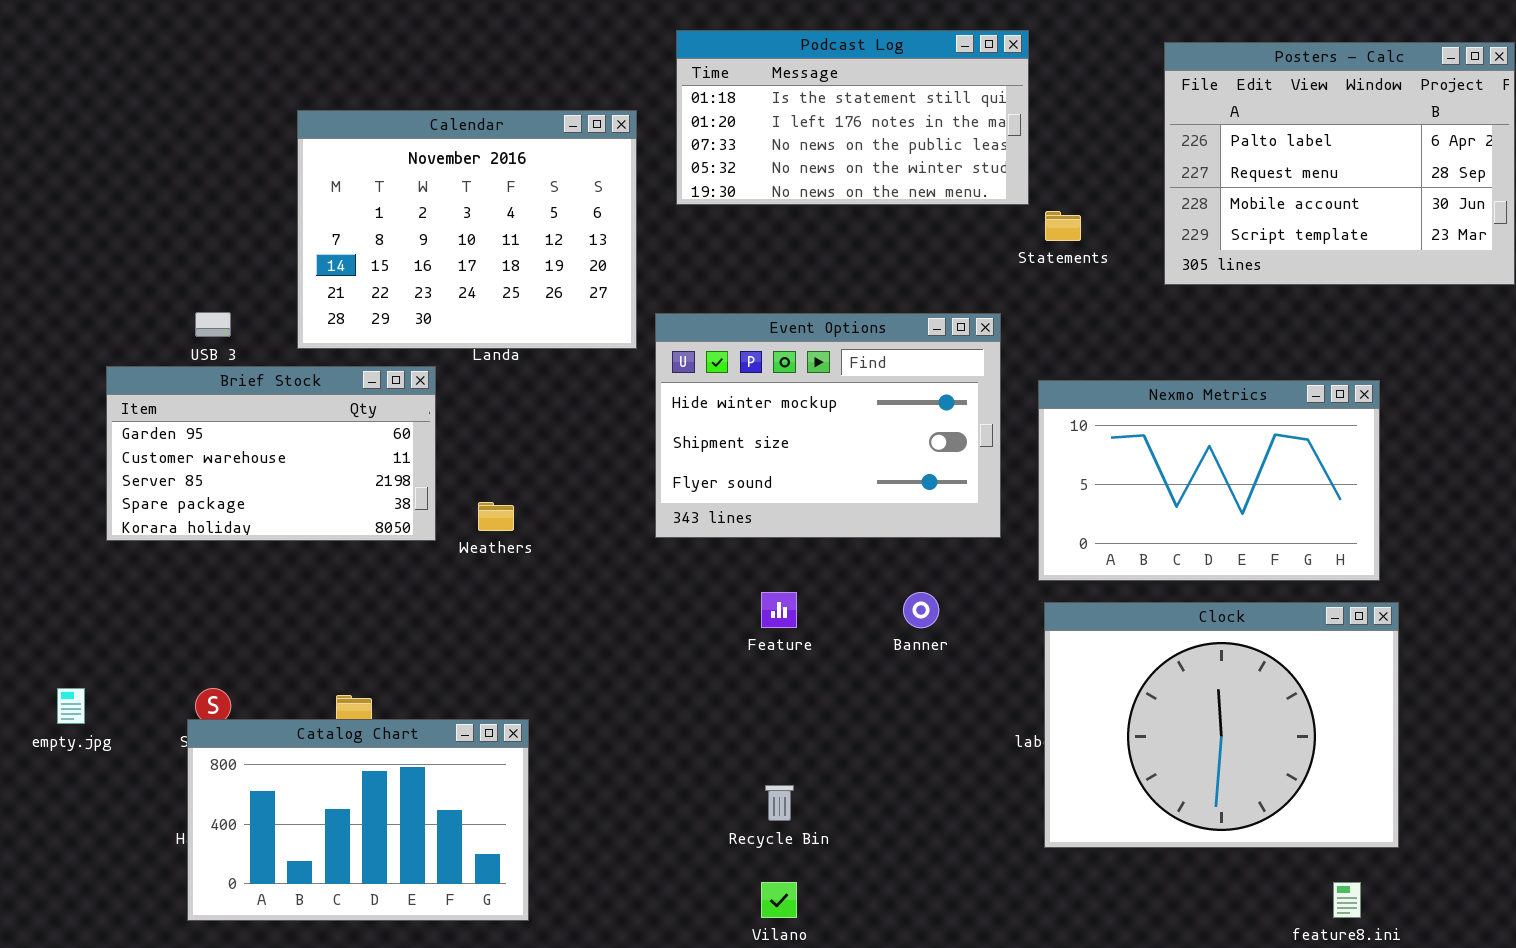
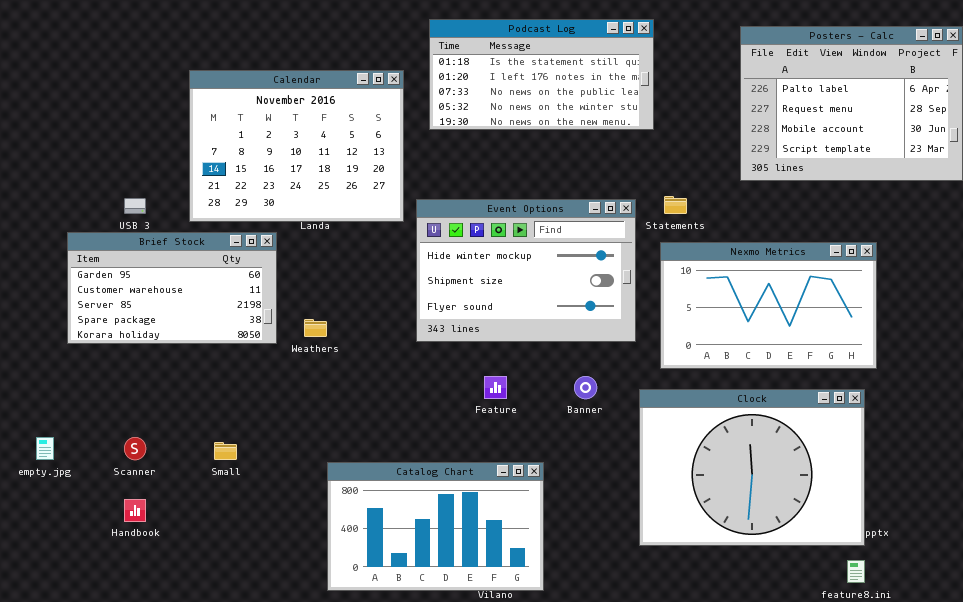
Statements: [1045,211,1081,241] -> [664,196,687,214], moved
Clock: [1044,602,1399,848] -> [639,389,865,546], moved
Catalog Chart: [187,719,529,921] -> [327,462,544,591], moved

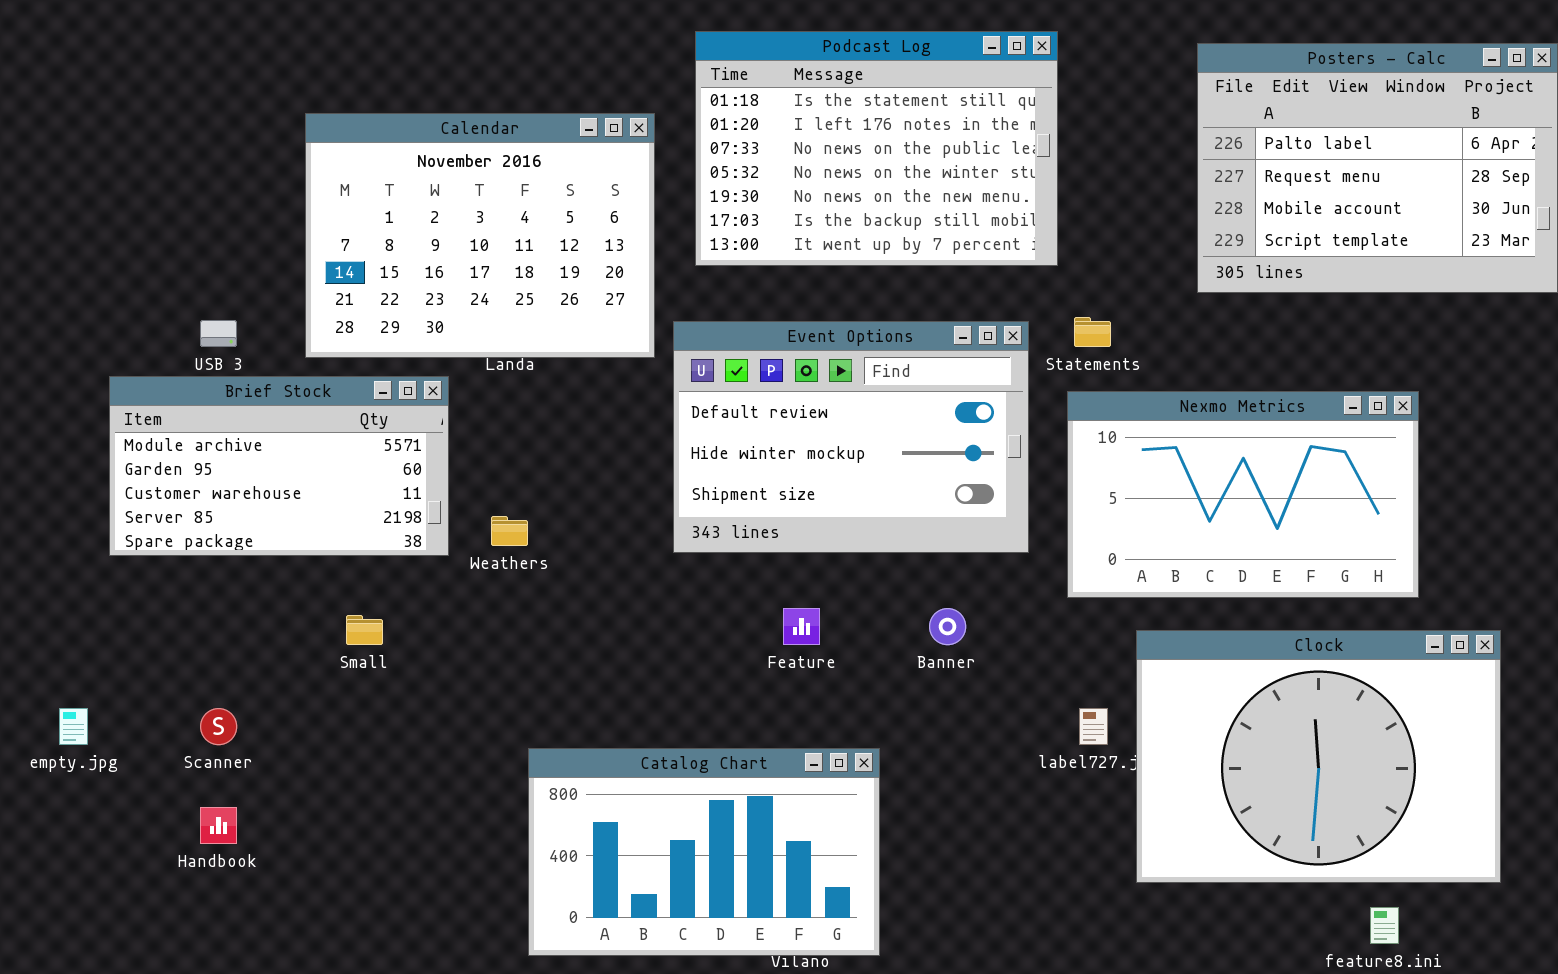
Podcast Log: [429,19,654,130] -> [695,31,1058,266], resized
Event Options: [416,199,636,342] -> [673,321,1029,553], scrolled up 1 row
Brief Stock: [67,232,277,344] -> [109,376,449,556], scrolled up 1 row
Clock: [639,389,865,546] -> [1136,630,1501,883], moved
Small: [214,442,237,460] -> [346,615,383,645], moved

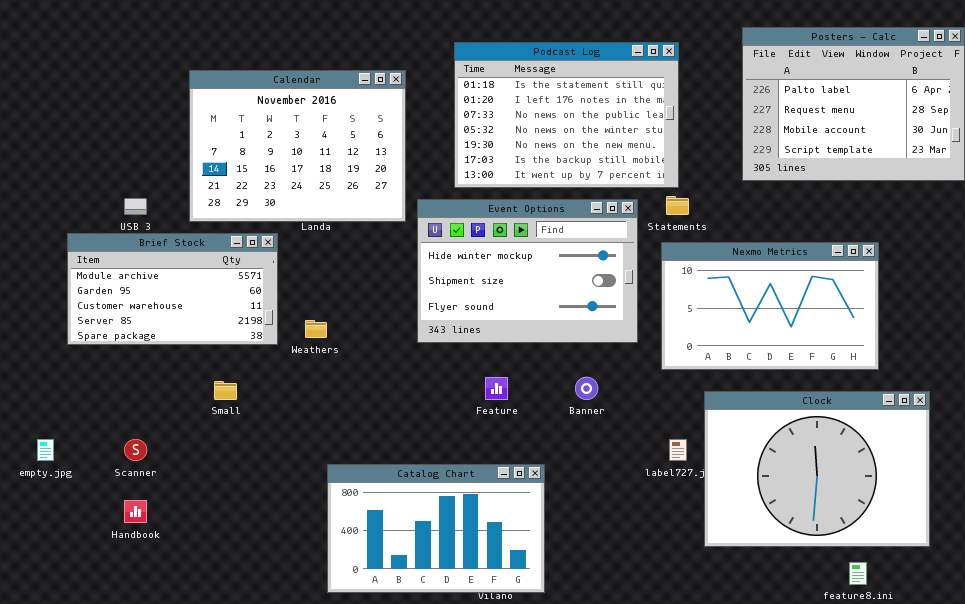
Podcast Log: [695,31,1058,266] -> [454,42,679,188], moved
Event Options: [673,321,1029,553] -> [417,199,638,343], scrolled down 1 row

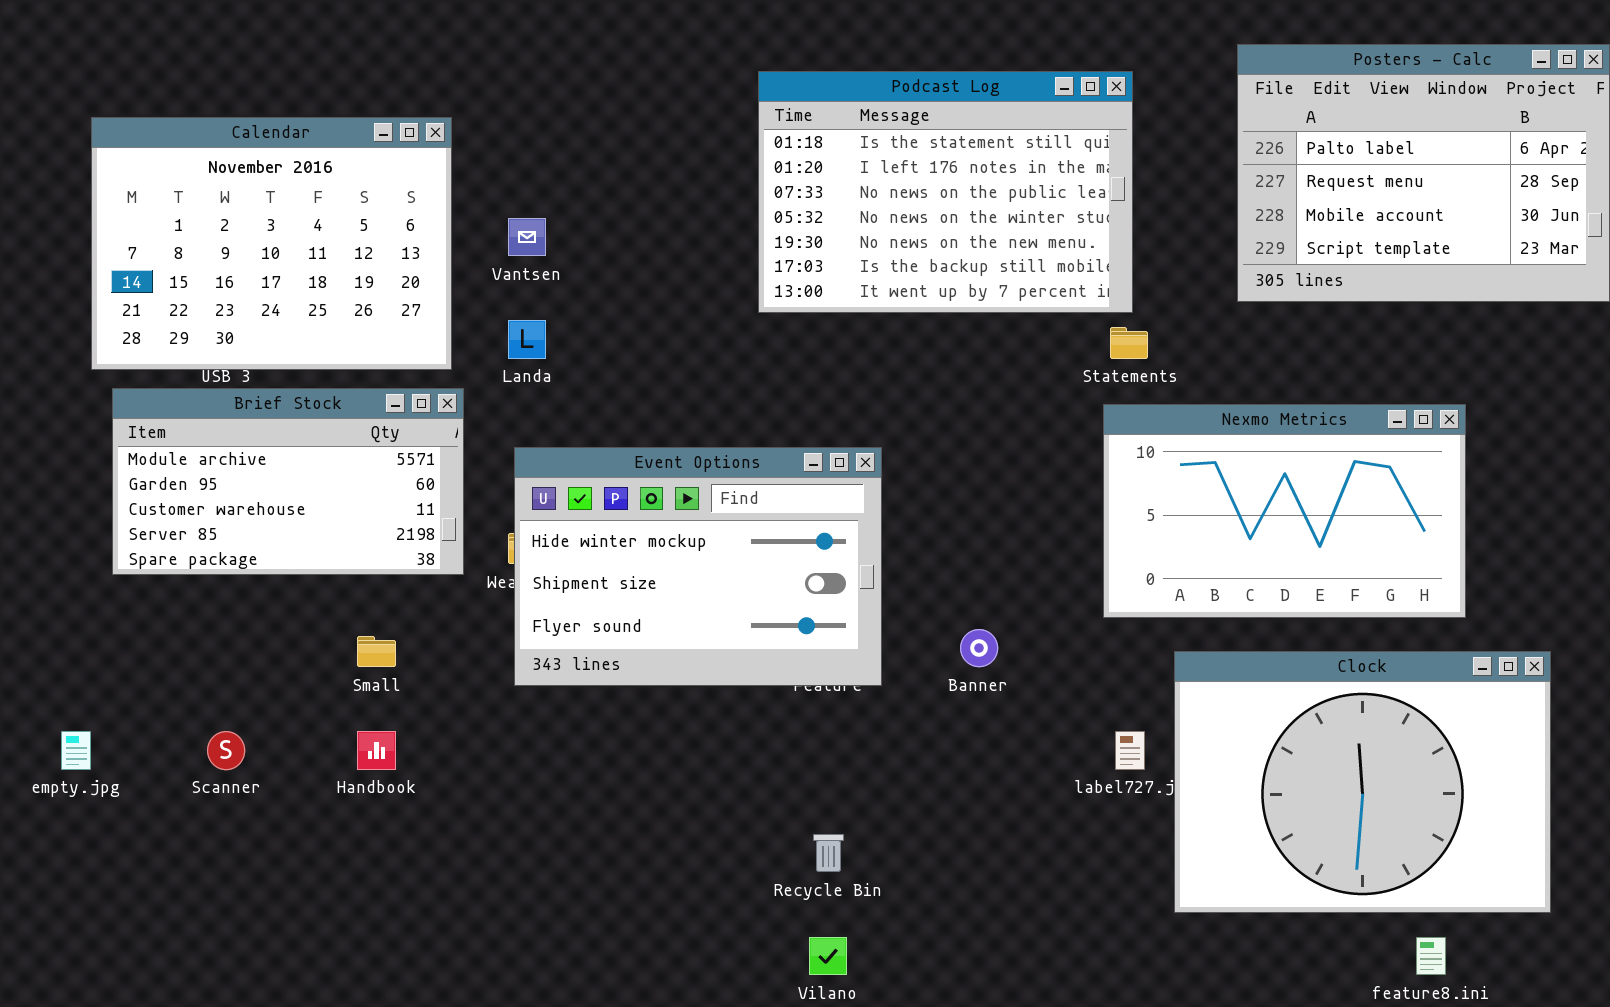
Calendar: [189,70,406,222] -> [91,117,452,370], moved
Event Options: [417,199,638,343] -> [514,447,882,686], moved
Catalog Chart: [327,464,545,593] -> none, closed
Handbook: [124,500,147,523] -> [357,731,396,770], moved

